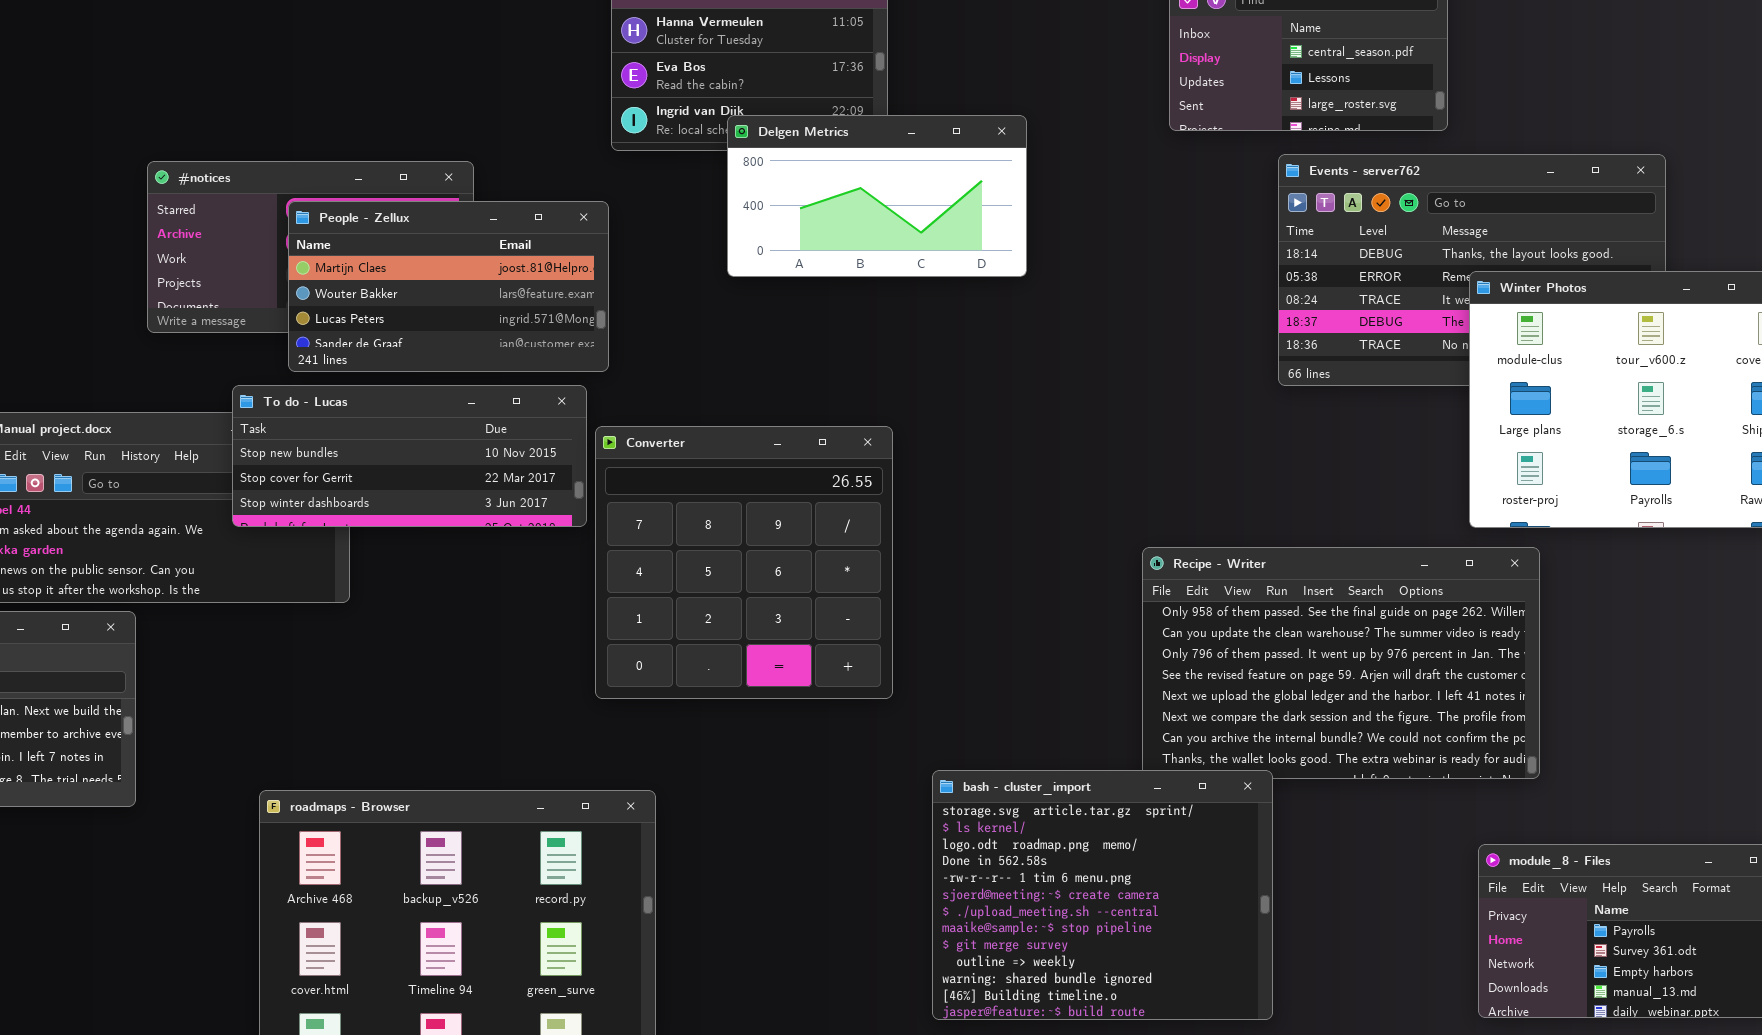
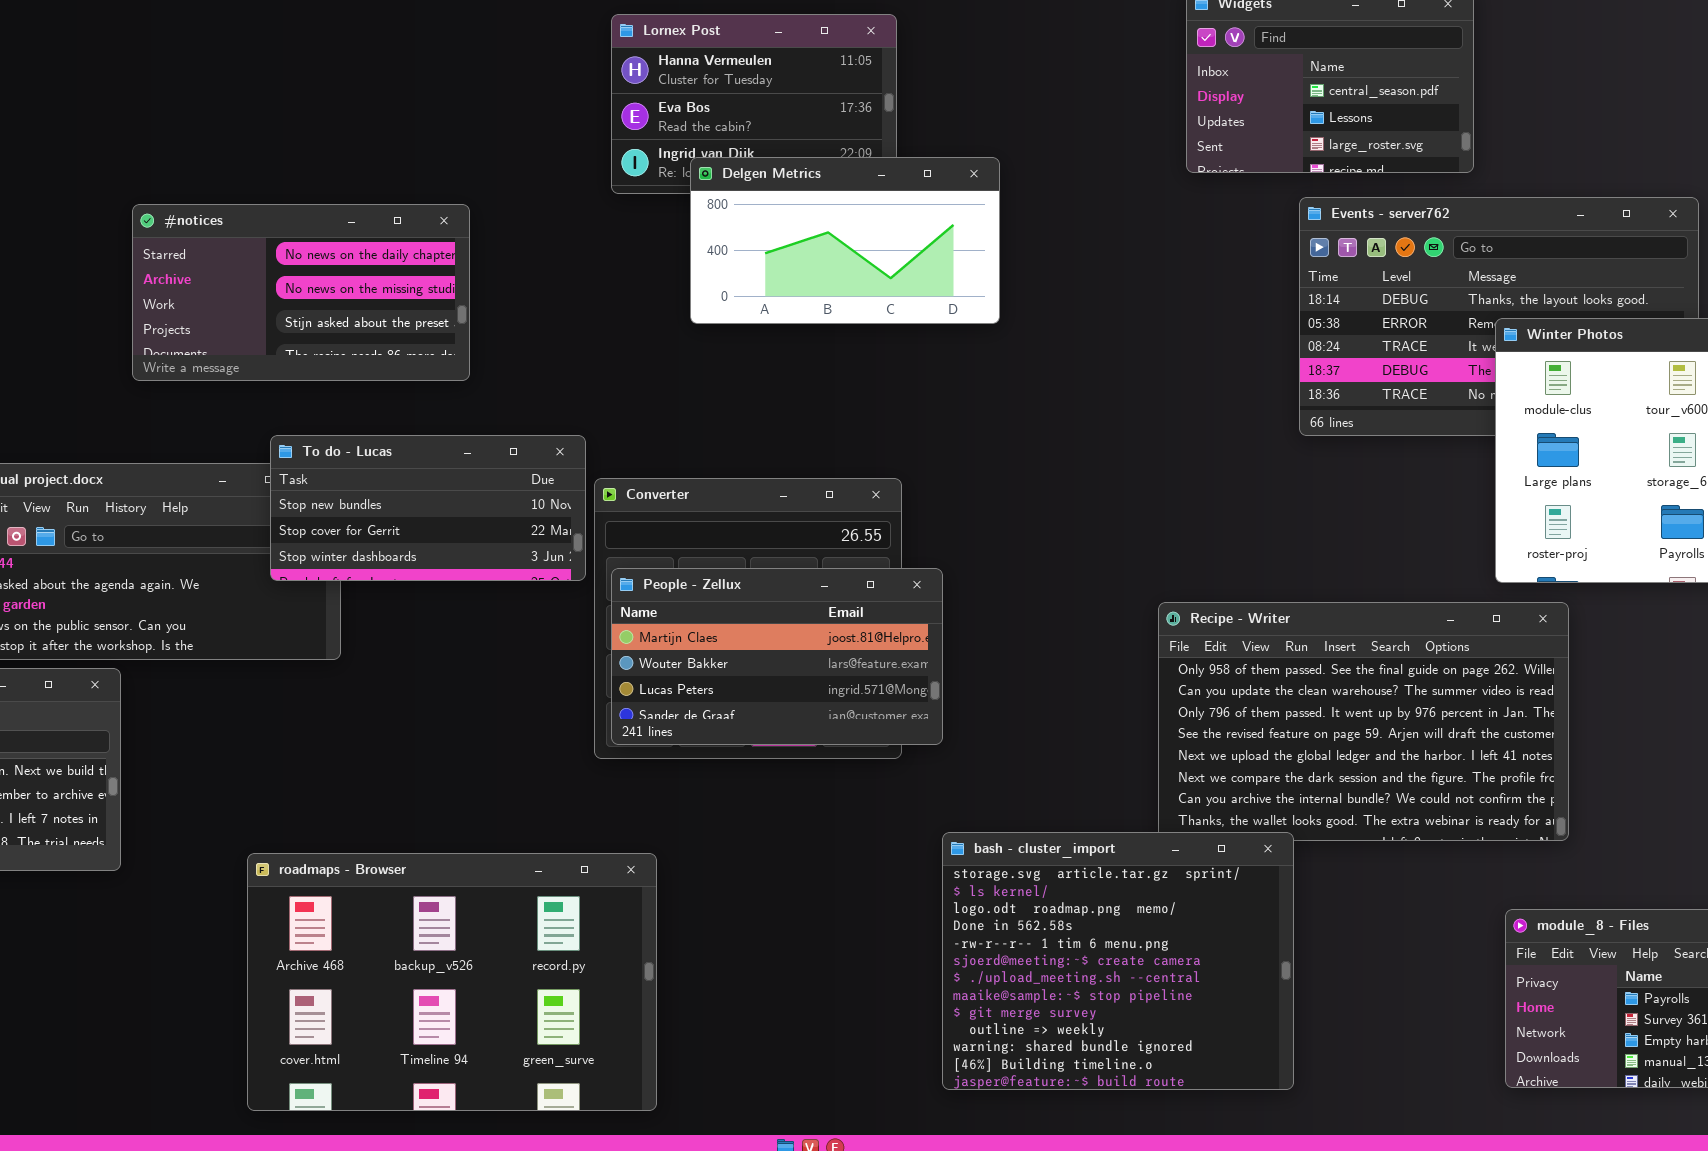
Delgen Metrics: [727,115,1027,277] -> [690,157,1000,324], moved
People - Zellux: [288,201,609,372] -> [611,568,943,745], moved
To do - Lucas: [232,385,587,527] -> [270,435,586,581], resized

